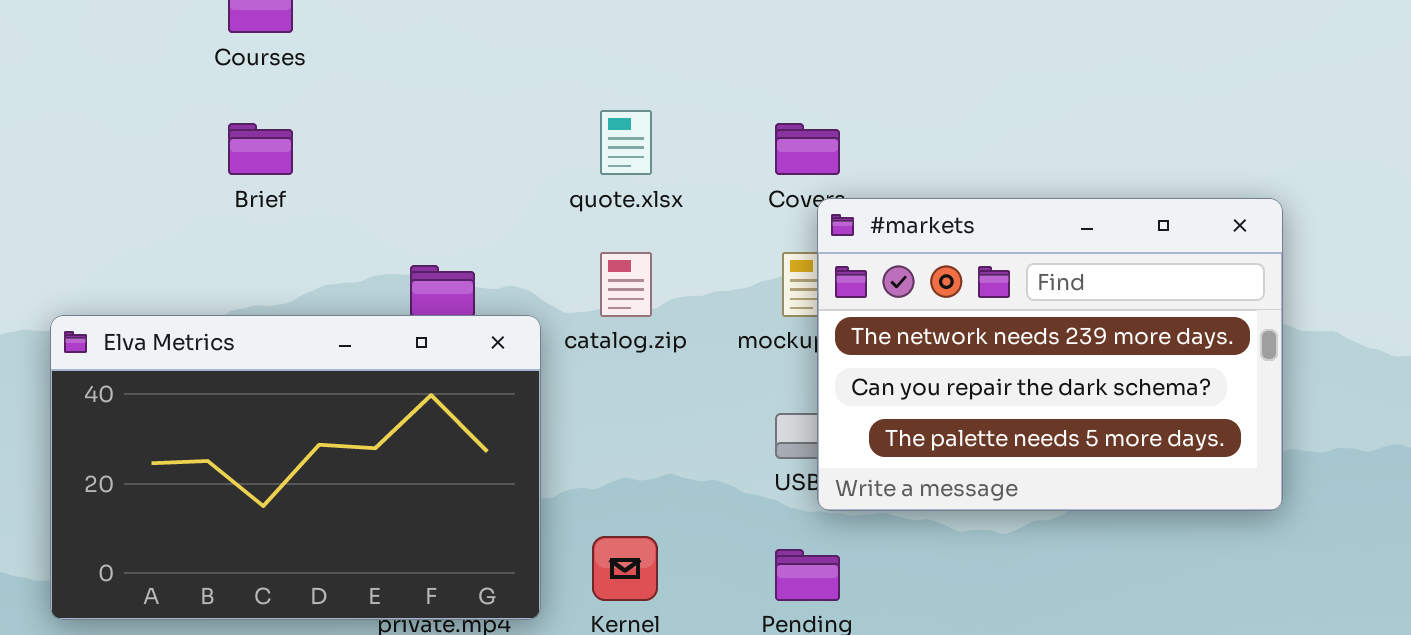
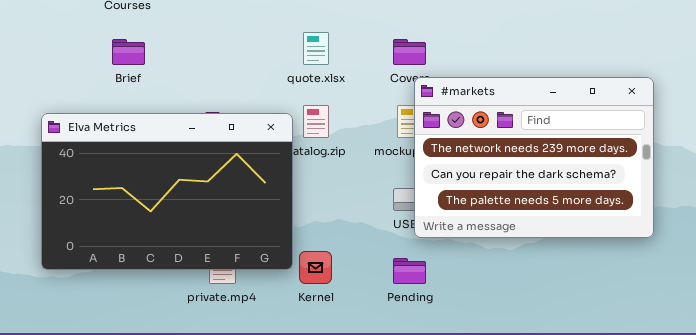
Elva Metrics: [50,315,541,620] -> [41,113,293,270], moved

